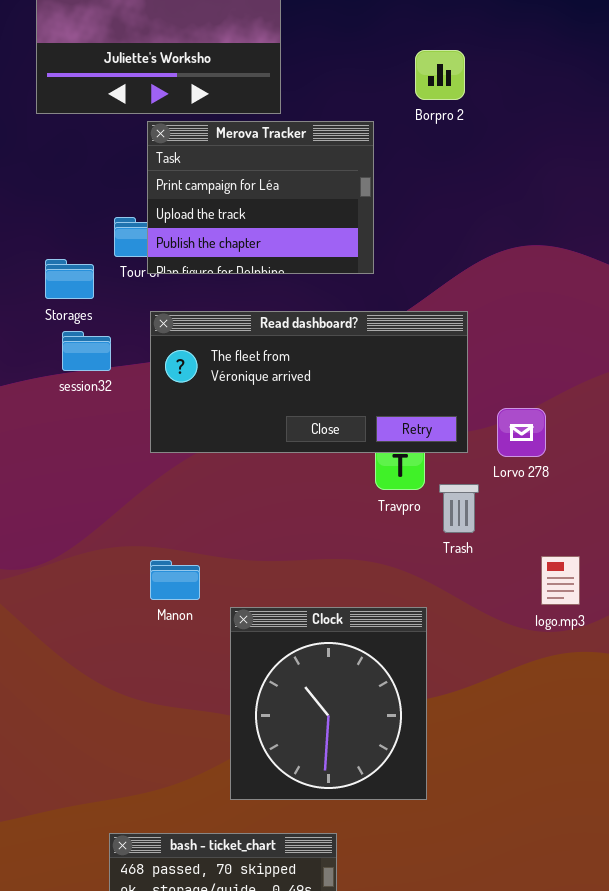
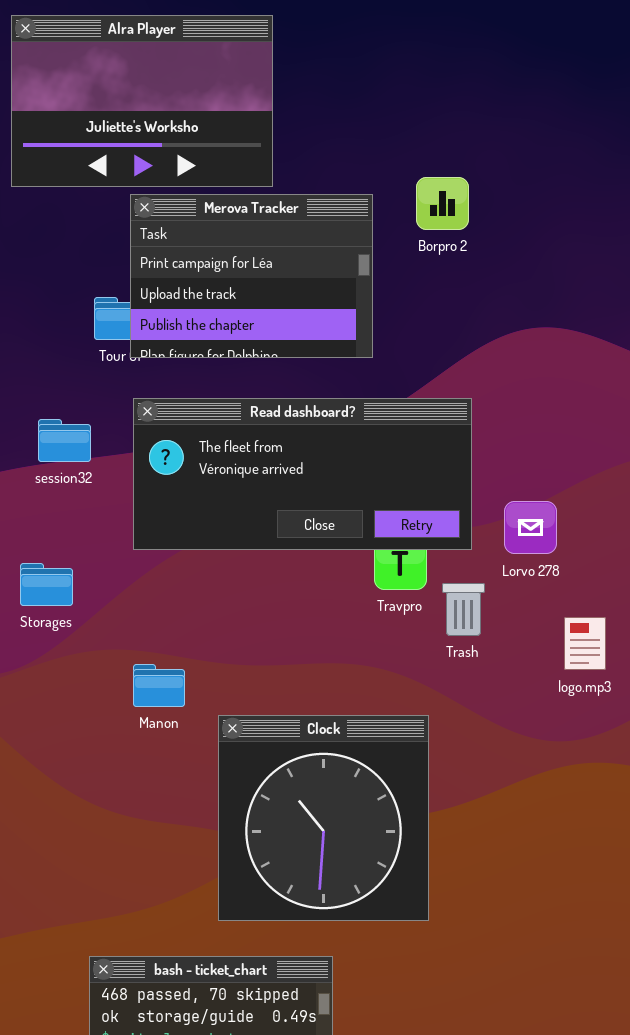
Borpro 2: [415,50,465,100] -> [416,177,469,230], moved
Storages: [45,259,94,299] -> [20,563,73,606], moved
logo.mp3: [541,556,580,605] -> [564,617,606,670], moved

